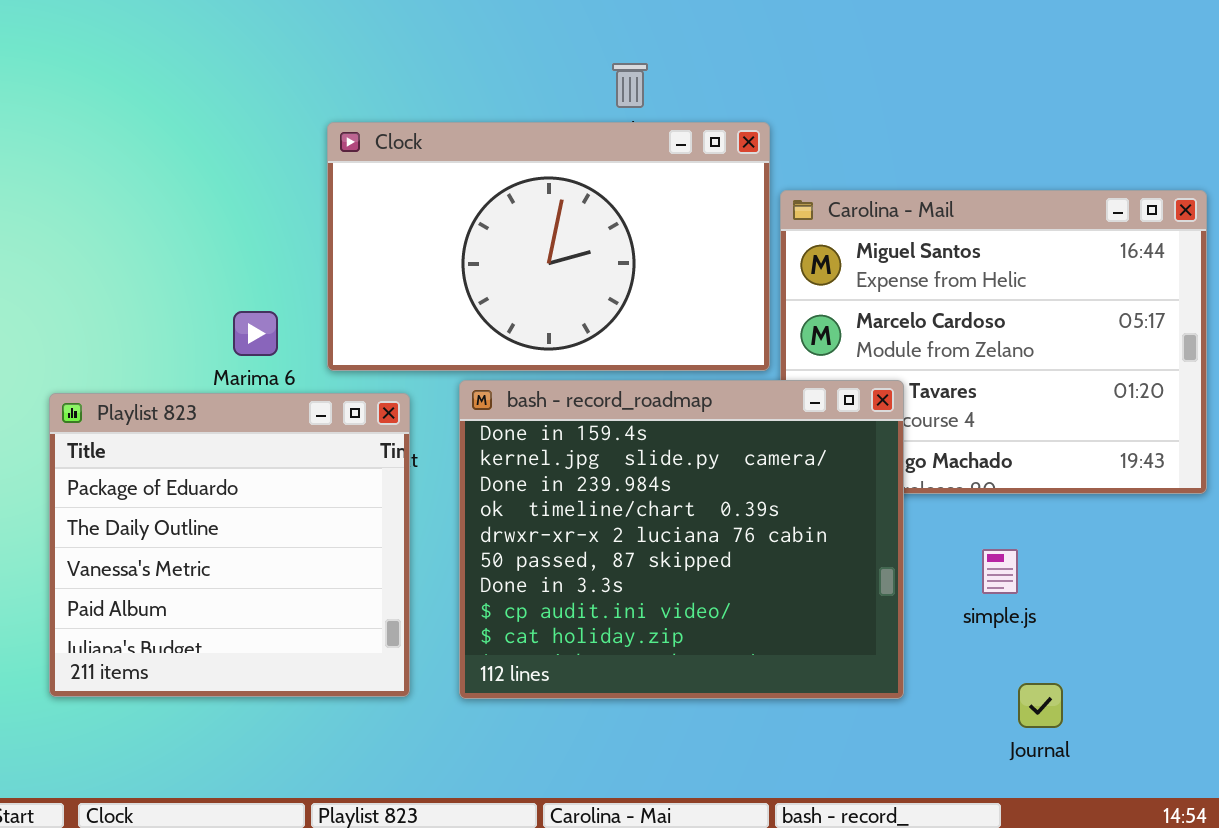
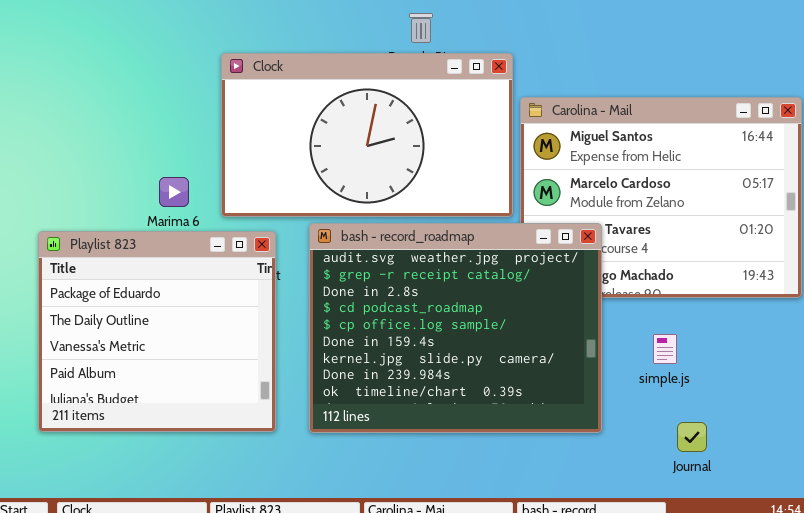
bash - record_roadmap: [459,380,904,699] -> [309,223,602,433], scrolled up 5 rows

